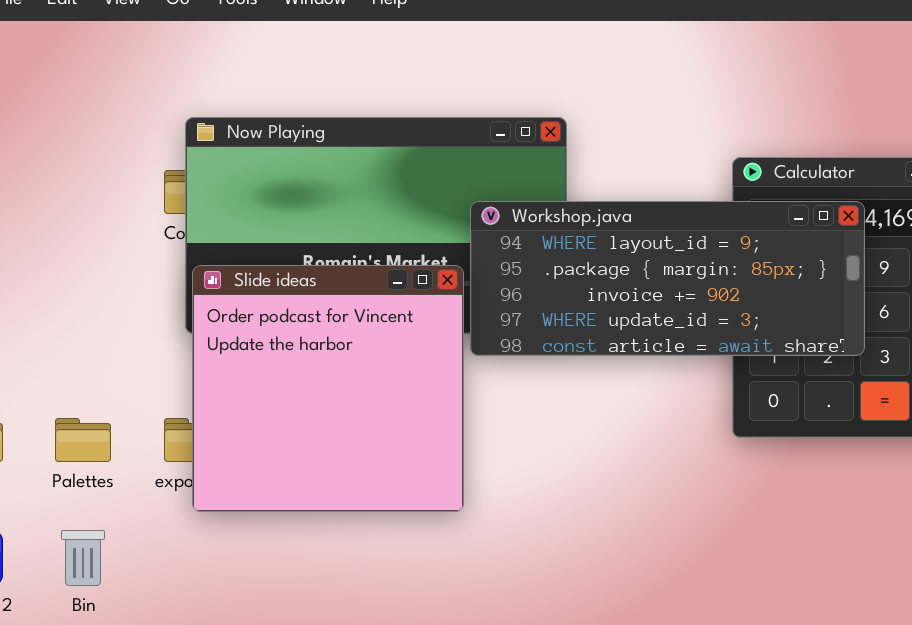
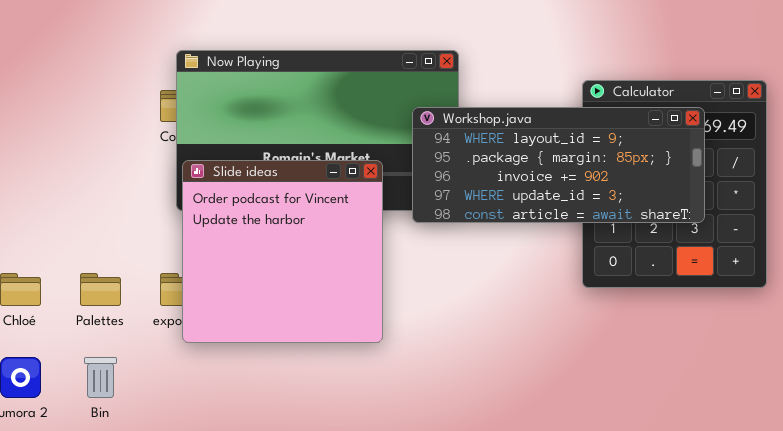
Workshop.java: [470,201,865,356] -> [412,107,705,223], moved

